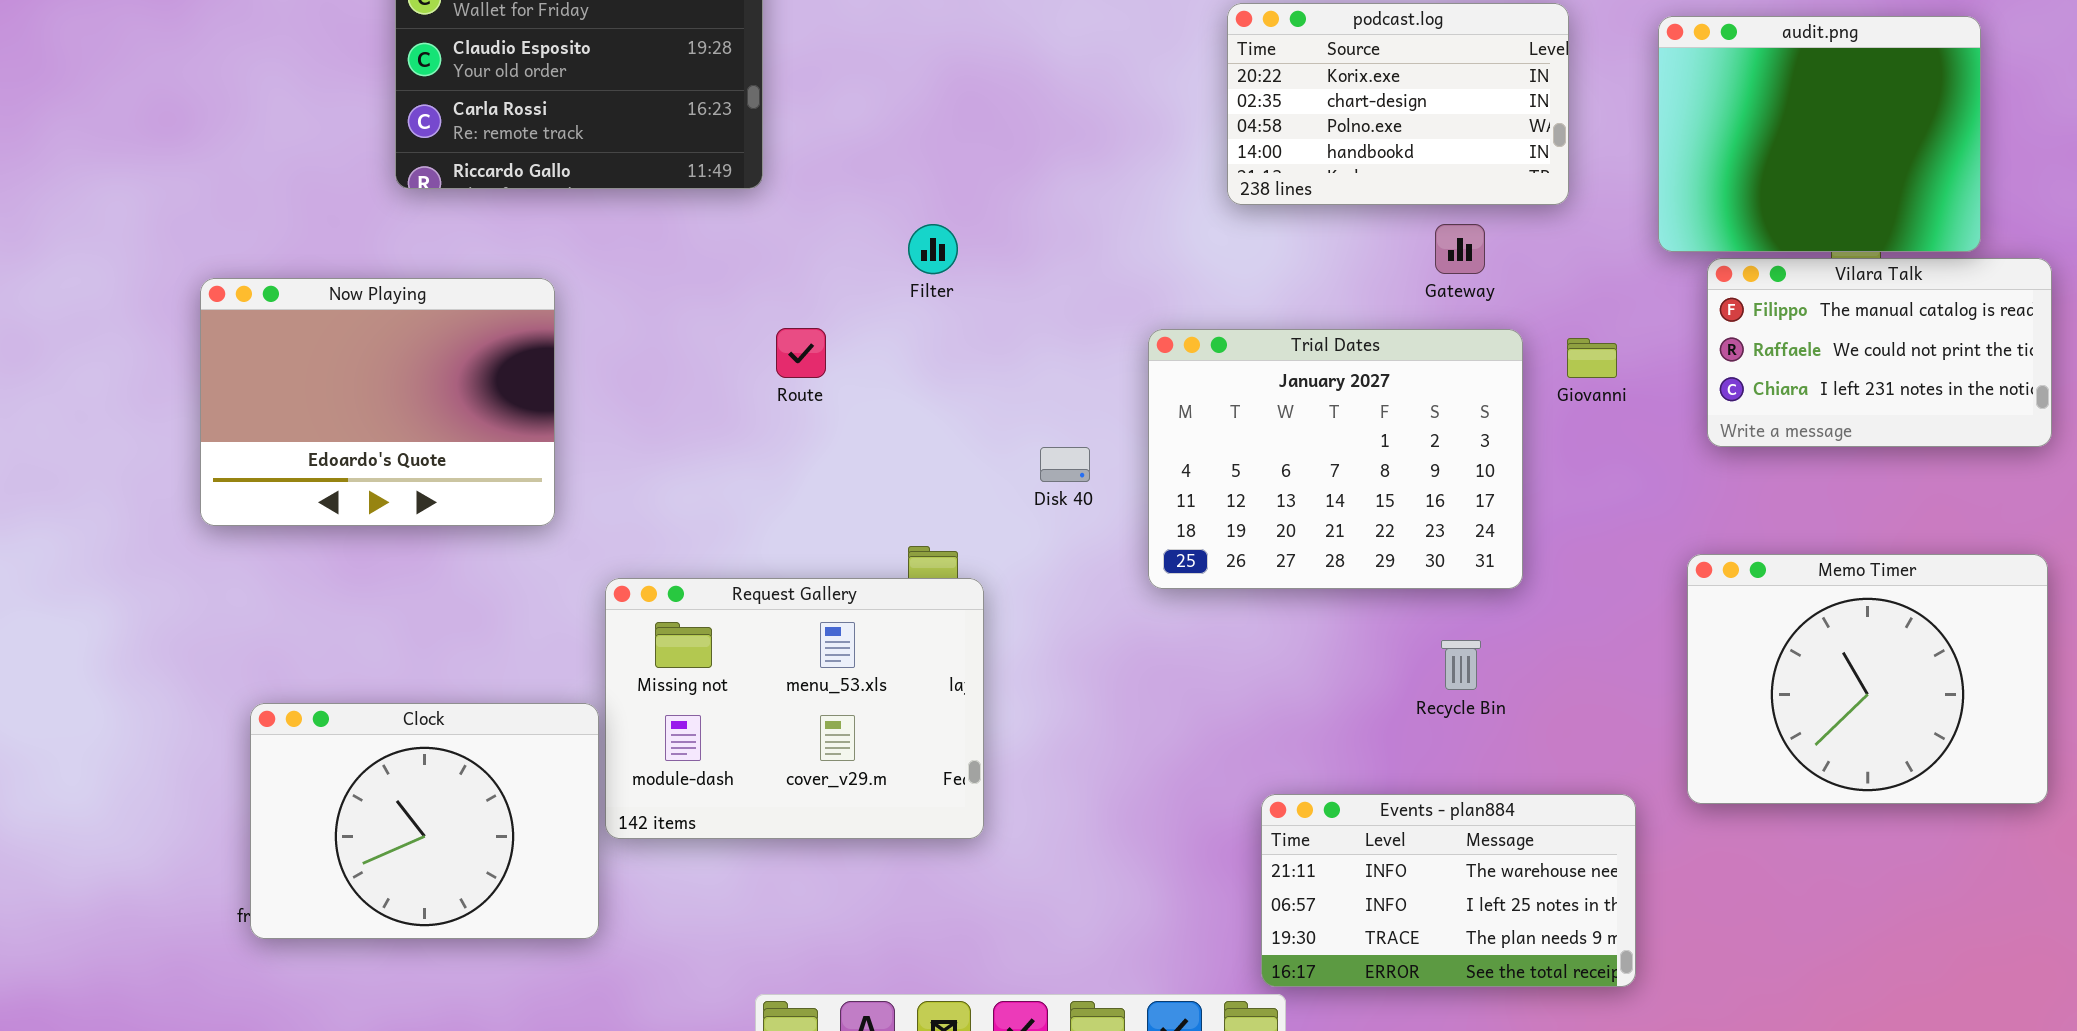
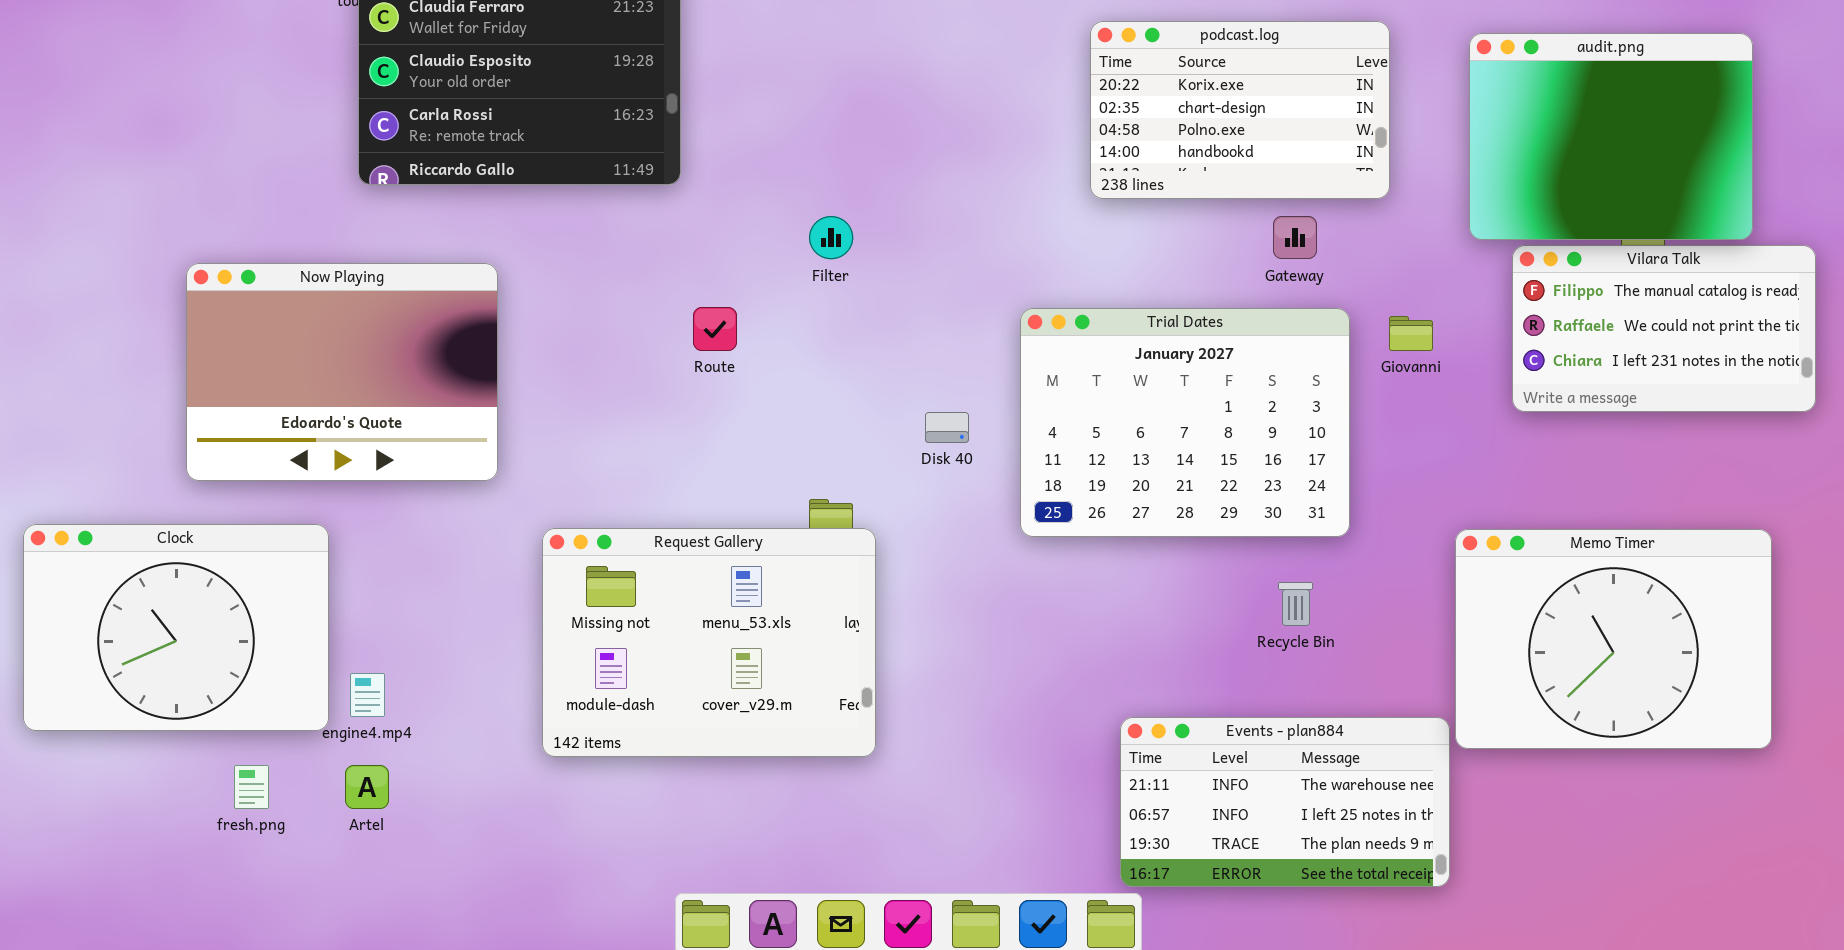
Memo Timer: [1687,554,2048,804] -> [1455,529,1772,749], moved
Clock: [250,703,599,939] -> [23,524,329,731], moved

